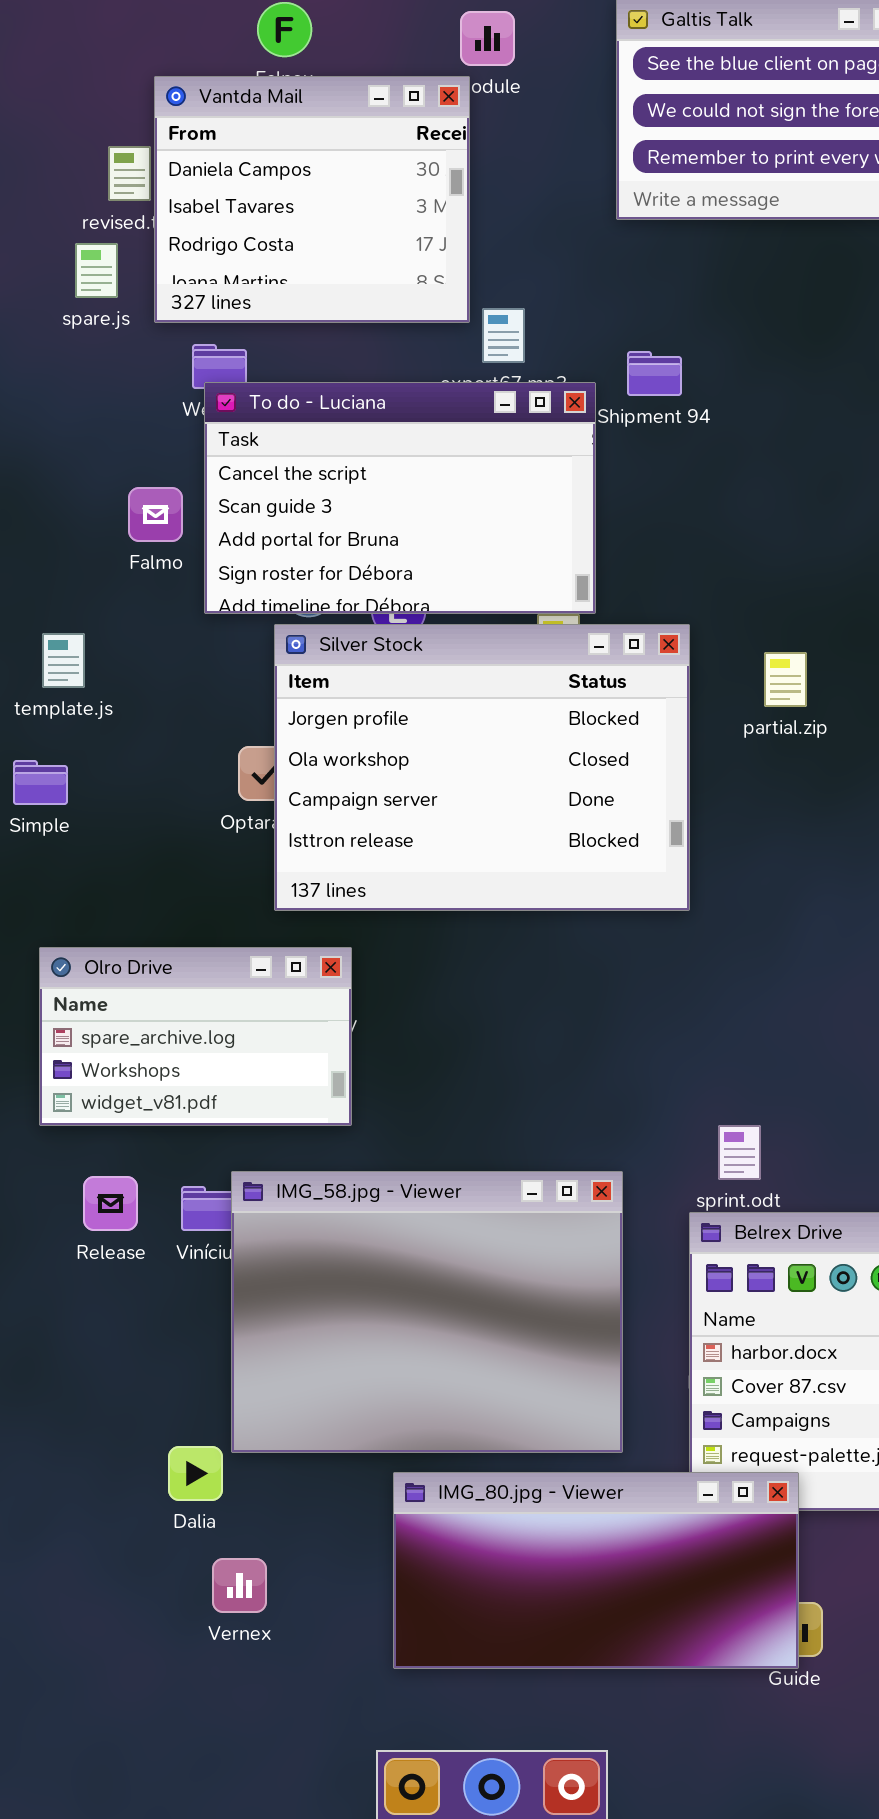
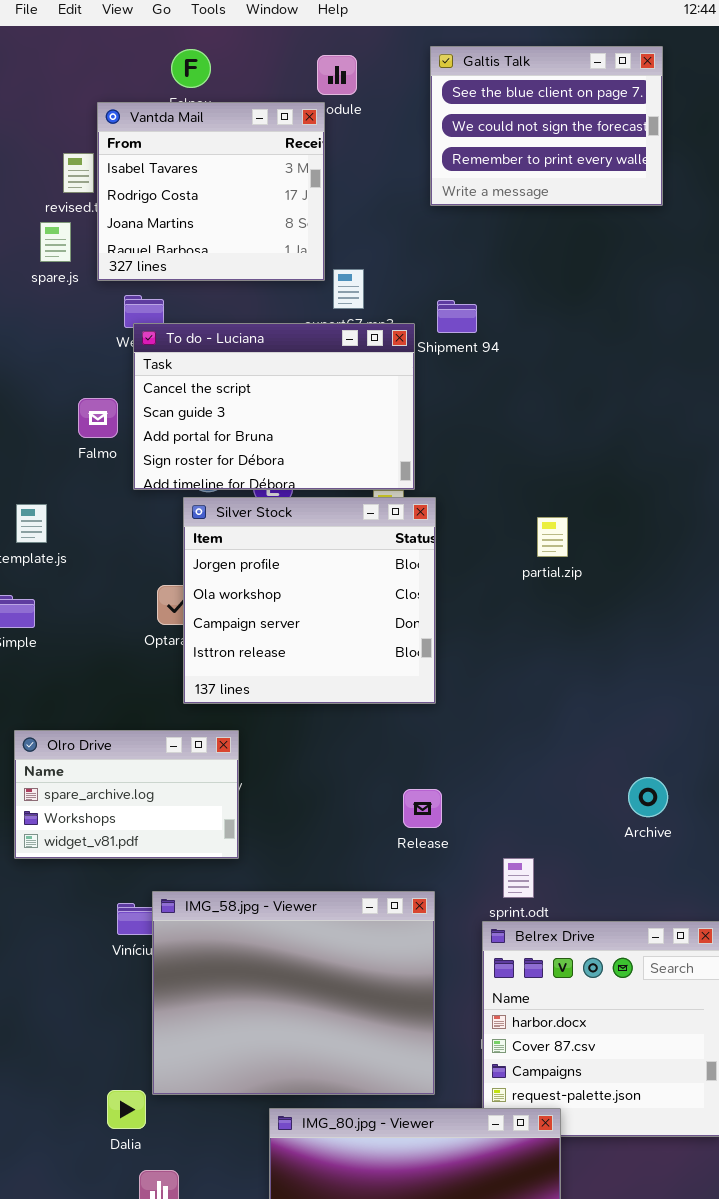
Vantda Mail: [154,76,470,323] -> [97,102,325,281], scrolled down 1 row
Silver Stock: [274,624,690,911] -> [183,497,436,704], resized
Release: [83,1176,138,1231] -> [403,789,442,828], moved

